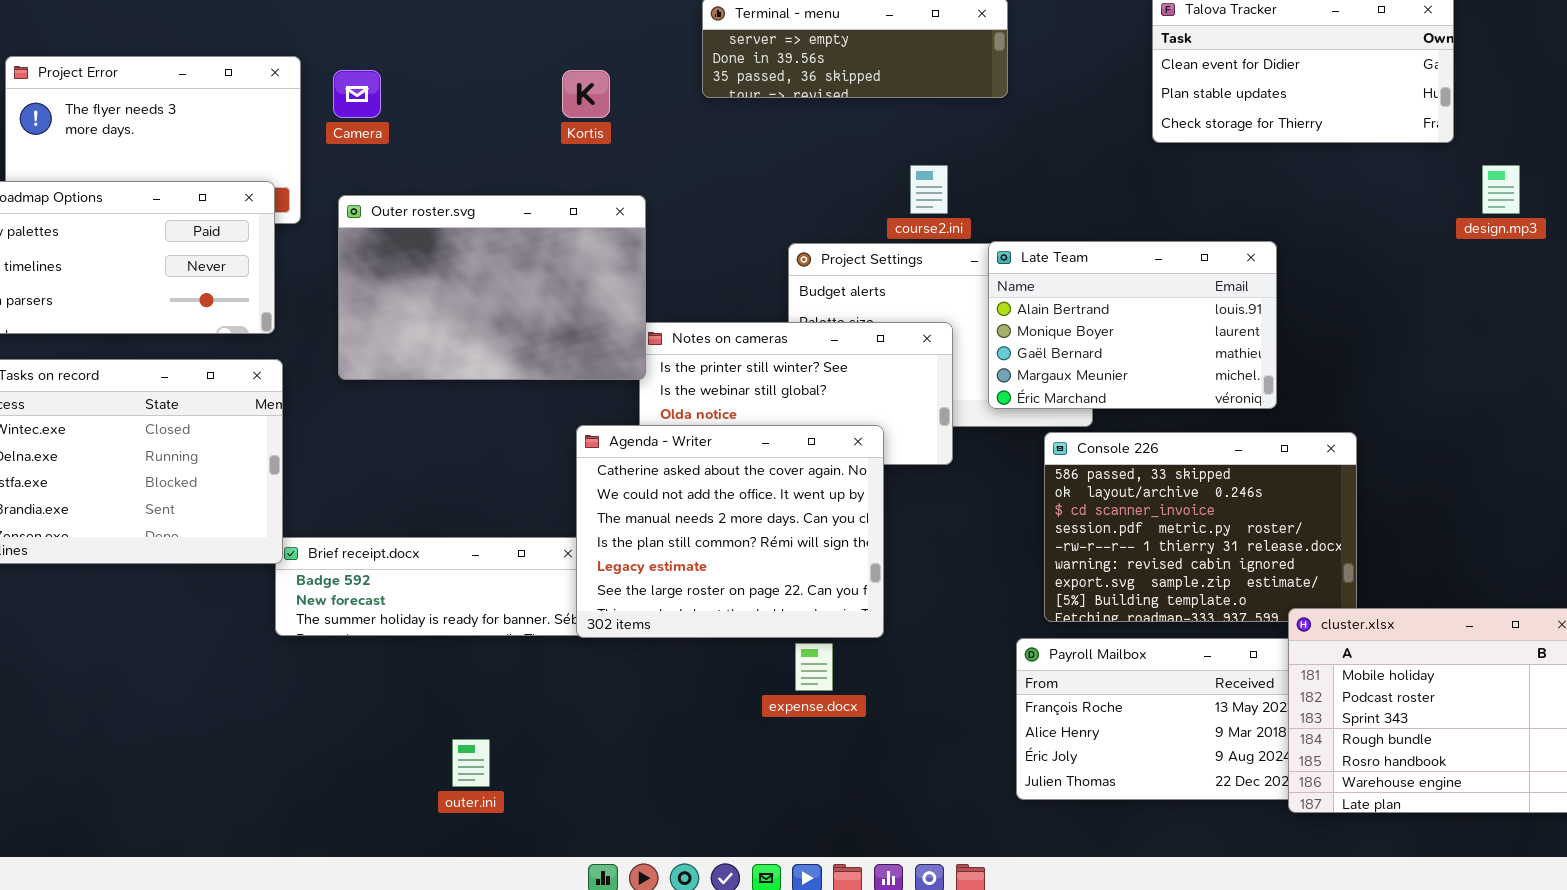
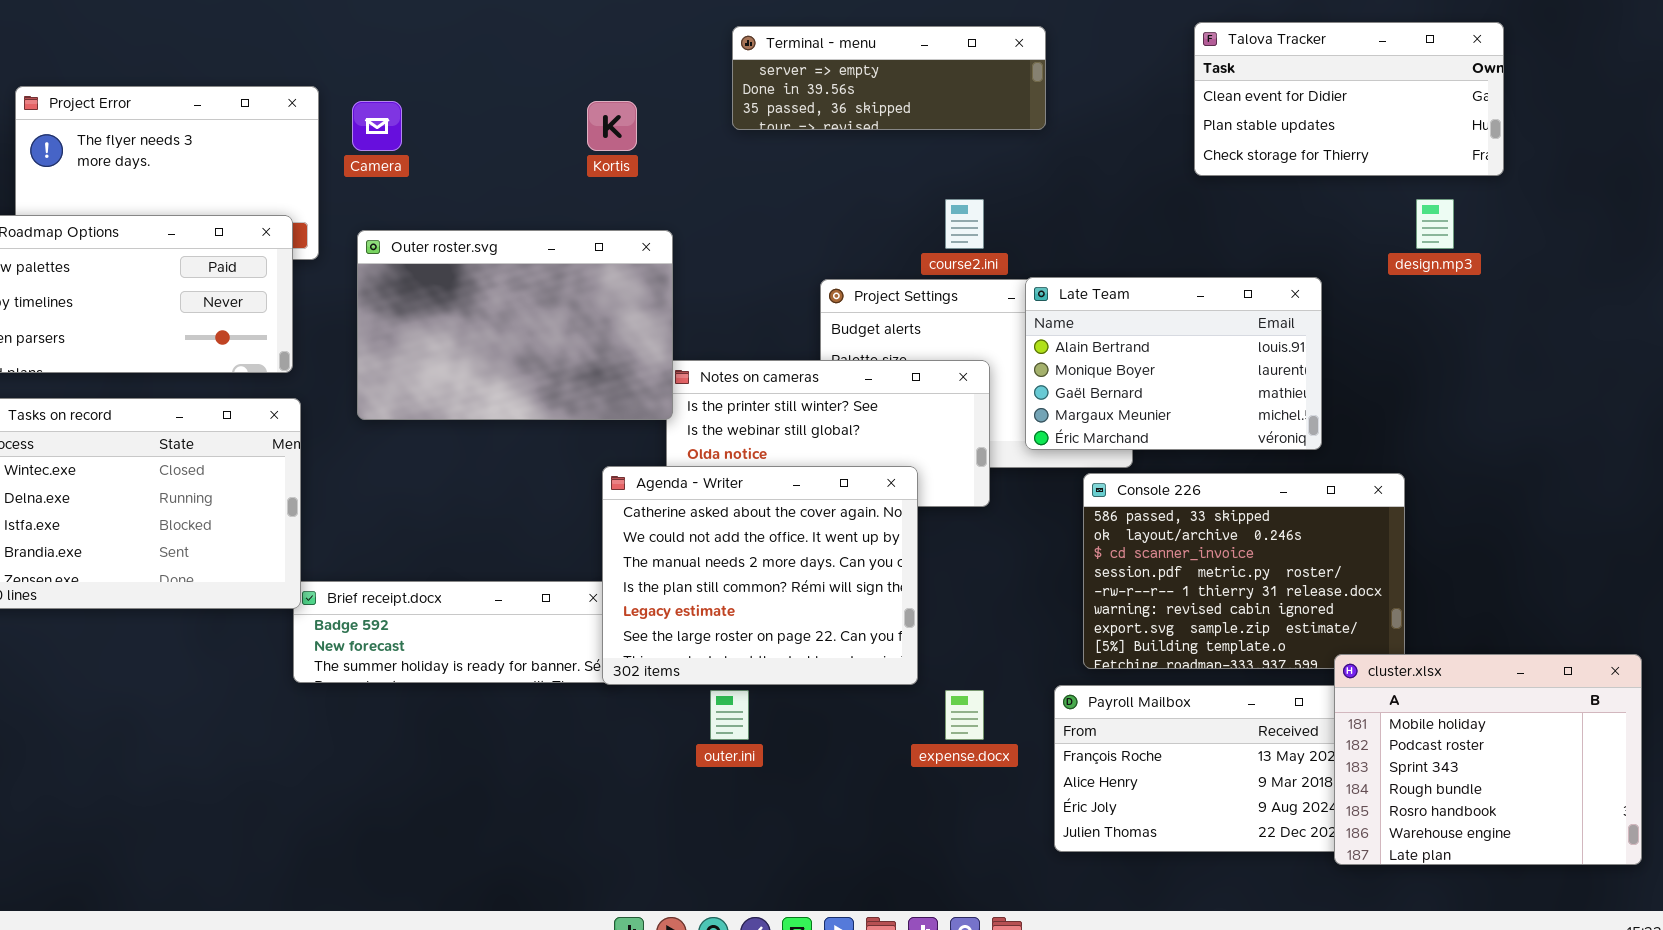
design.mp3: [1482,165,1520,214] -> [1416,199,1454,249], moved
expense.docx: [795,643,833,691] -> [945,690,984,740], moved
outer.ini: [452,739,490,787] -> [710,690,749,740], moved

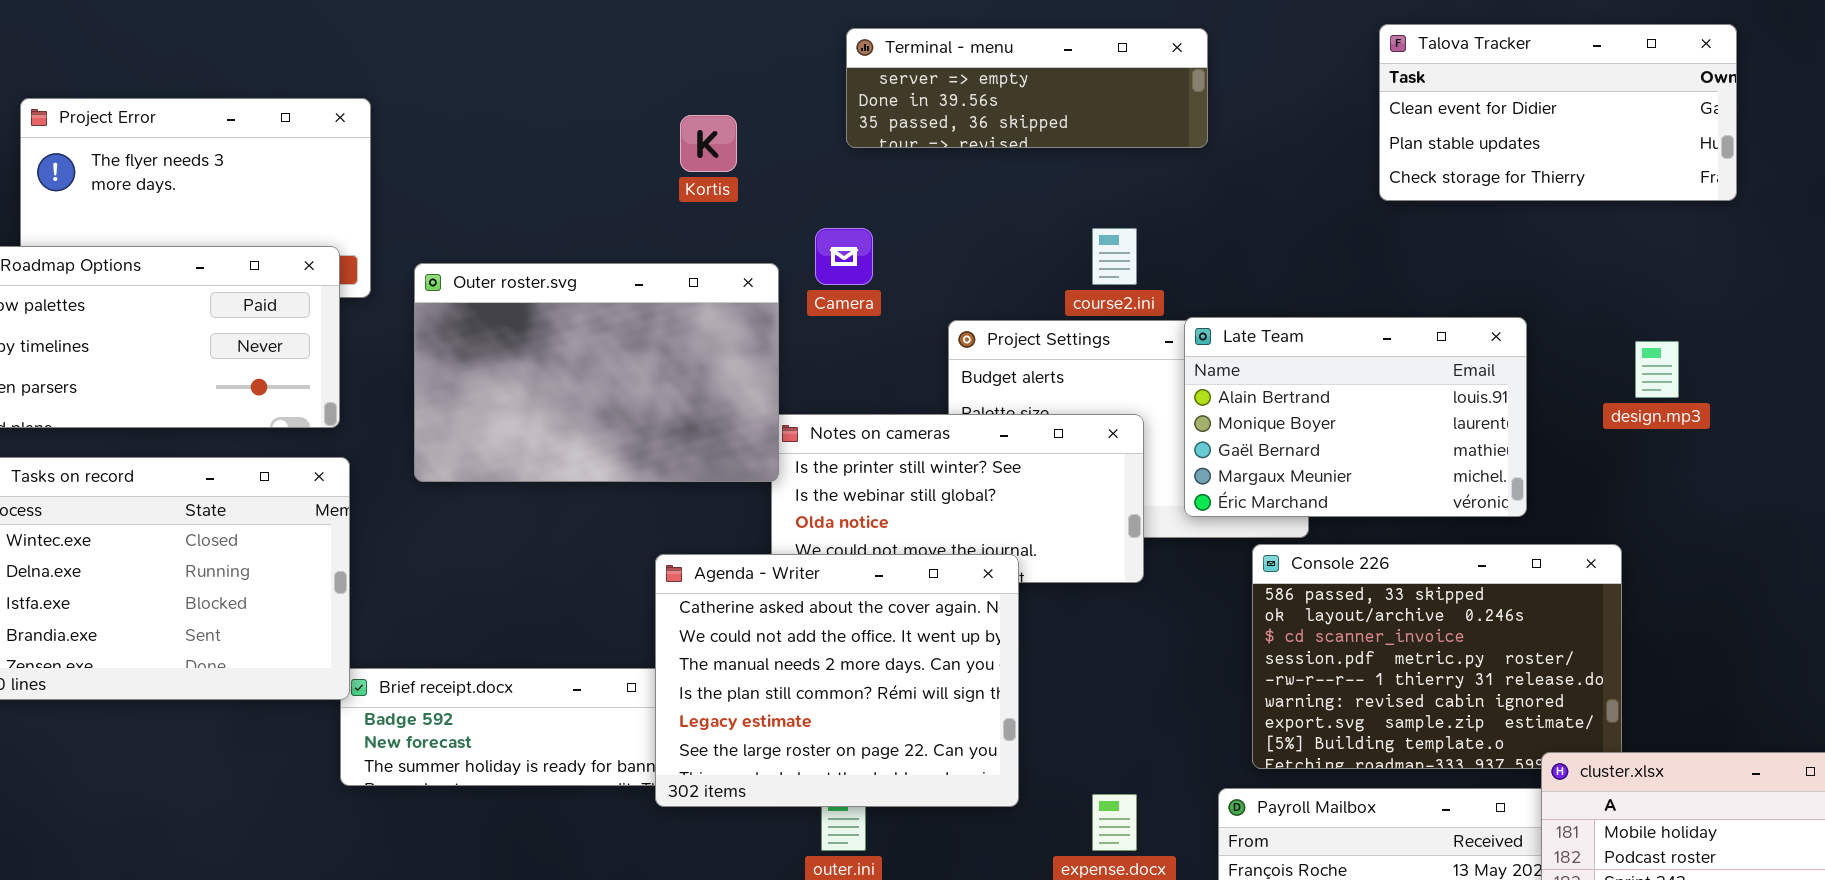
Camera: [352,101,402,151] -> [815,228,873,285], moved
design.mp3: [1416,199,1454,249] -> [1635,341,1679,398], moved
Agenda - Writer: [602,466,918,685] -> [655,554,1019,807], moved

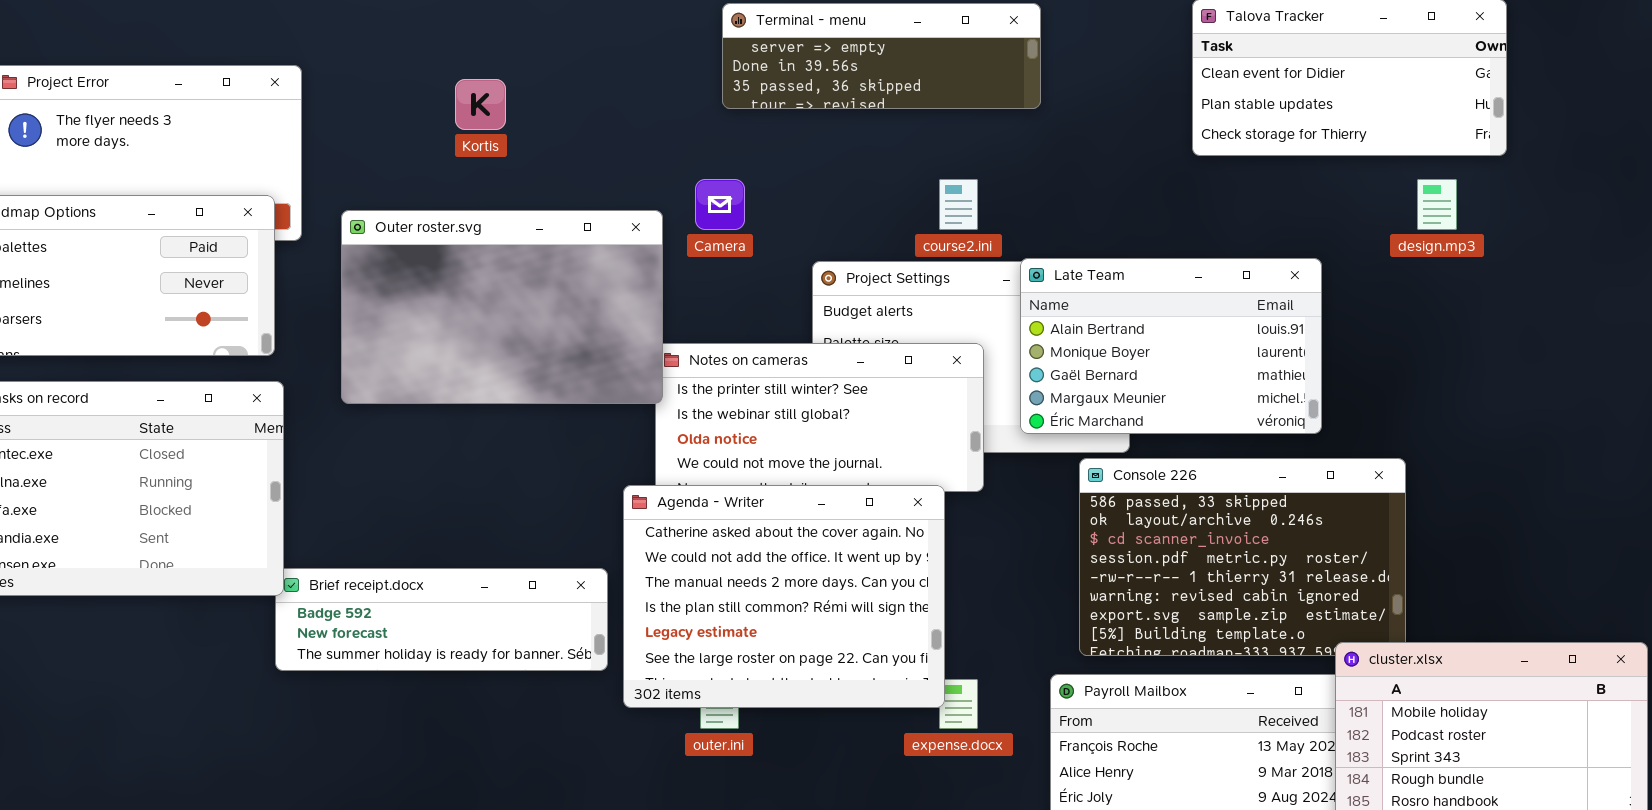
Kortis: [680,115,737,172] -> [455,79,506,130], moved
design.mp3: [1635,341,1679,398] -> [1417,179,1457,230], moved
Agenda - Writer: [655,554,1019,807] -> [623,485,945,708], moved

